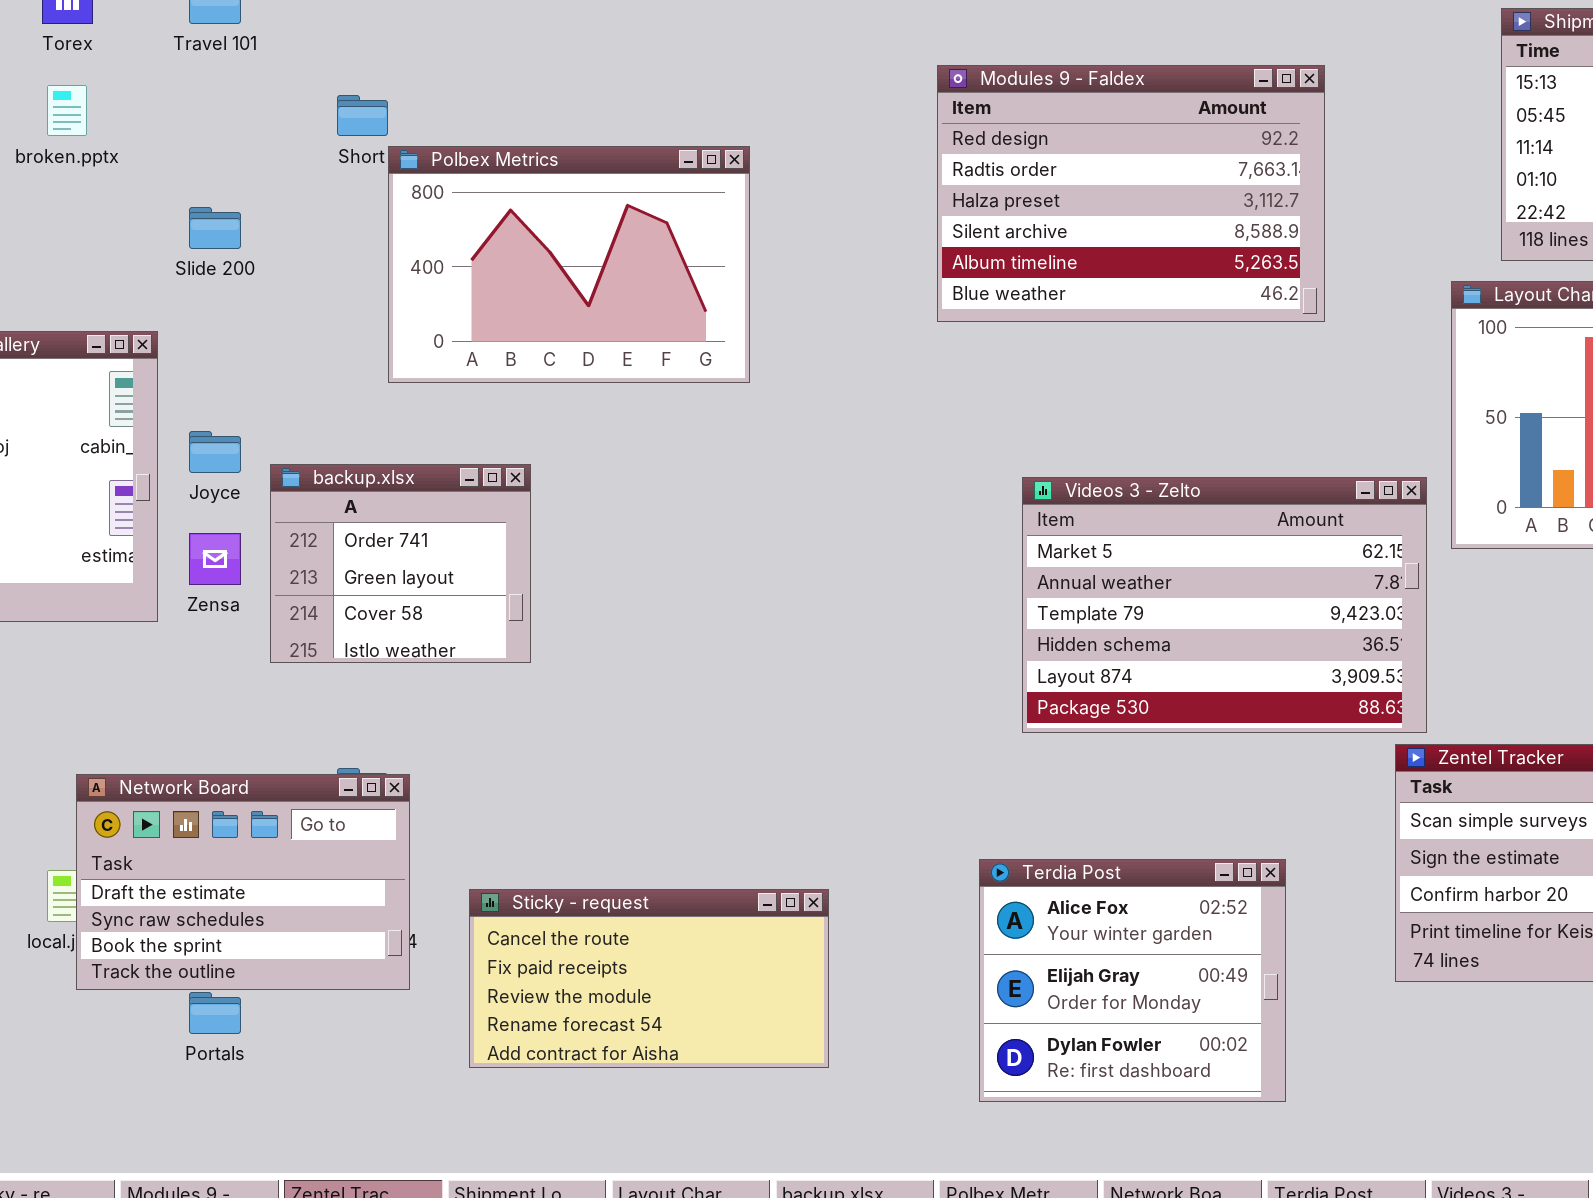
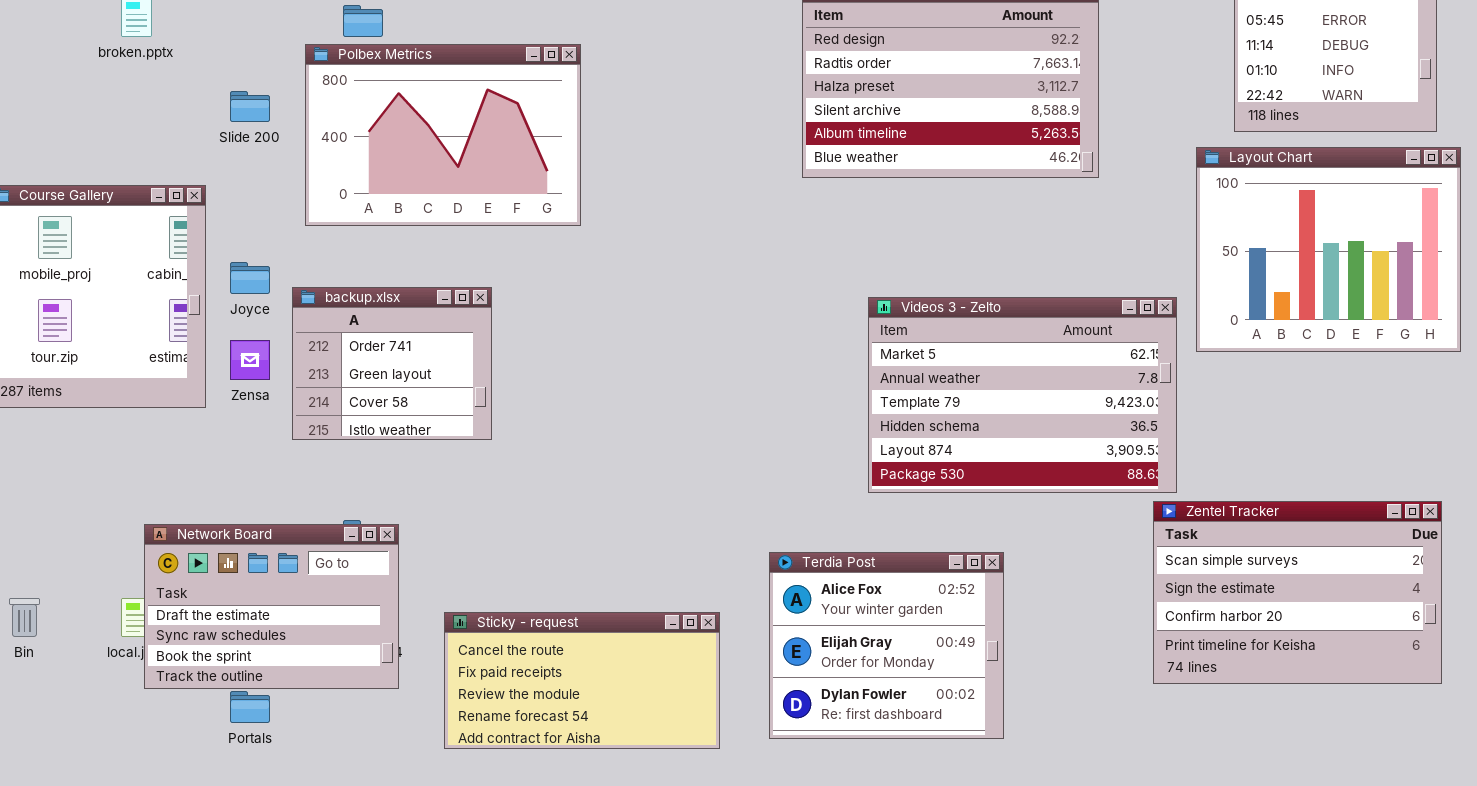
Polbex Metrics: [388,146,750,383] -> [305,44,581,226], moved
Terdia Post: [979,859,1286,1102] -> [769,552,1004,739], moved

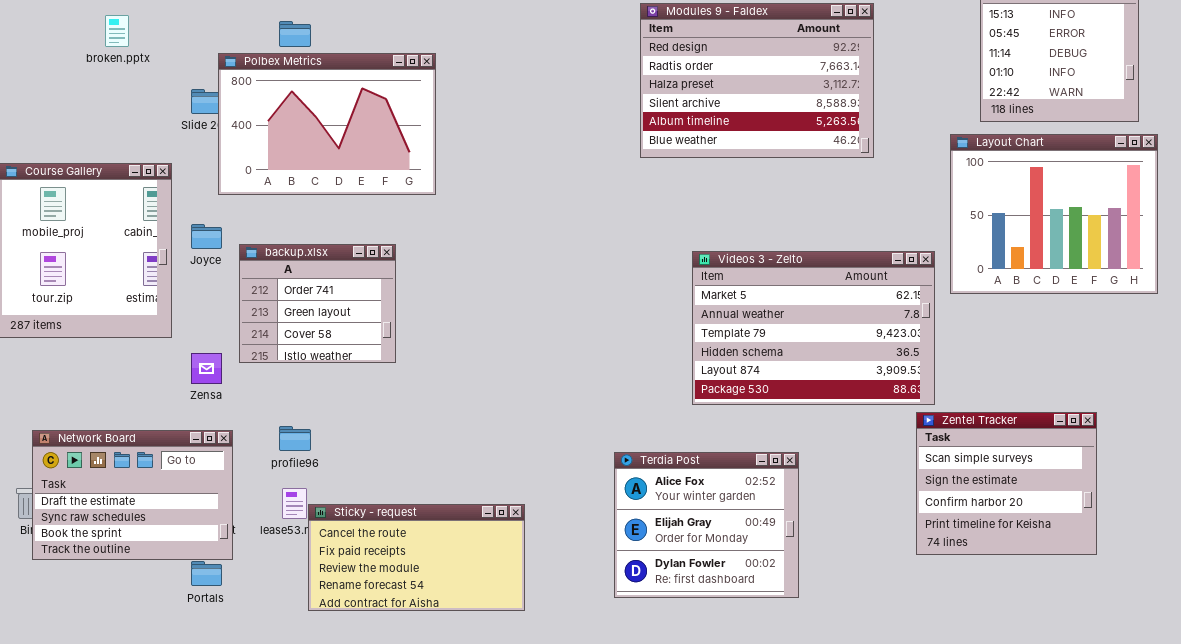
Polbex Metrics: [305,44,581,226] -> [218,53,436,195], moved
Zensa: [230,340,270,380] -> [191,353,222,384], moved
Zentel Tracker: [1153,501,1442,684] -> [916,412,1097,555], resized
Network Board: [144,524,399,689] -> [32,430,233,560], moved
Sticky - request: [444,612,720,749] -> [308,504,525,611], moved

